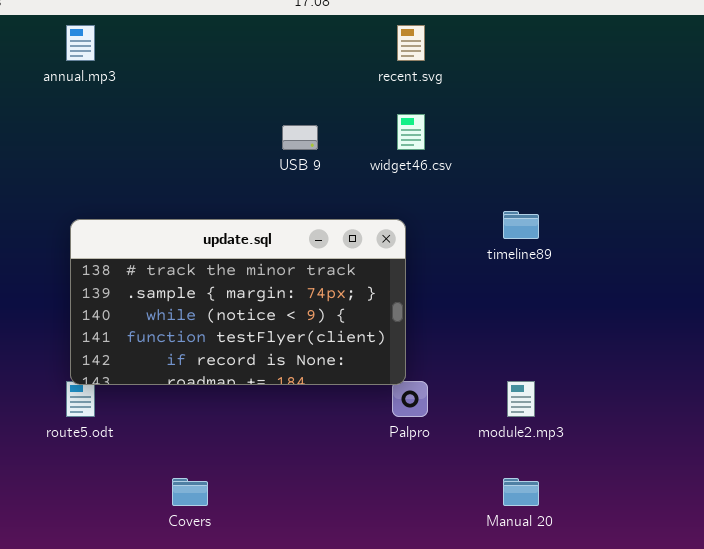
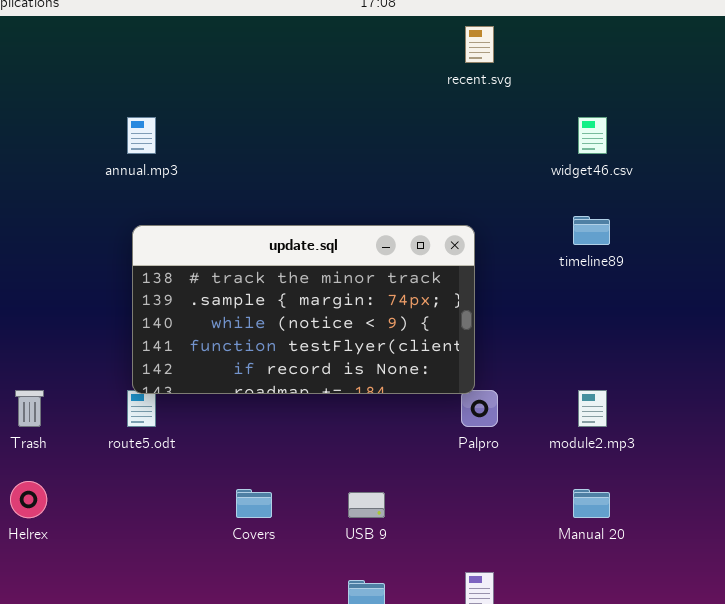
annual.mp3: [66,25,95,61] -> [127,117,156,154], moved
widget46.csv: [397,114,425,150] -> [578,117,607,154], moved
USB 9: [282,125,318,150] -> [348,492,385,518], moved

